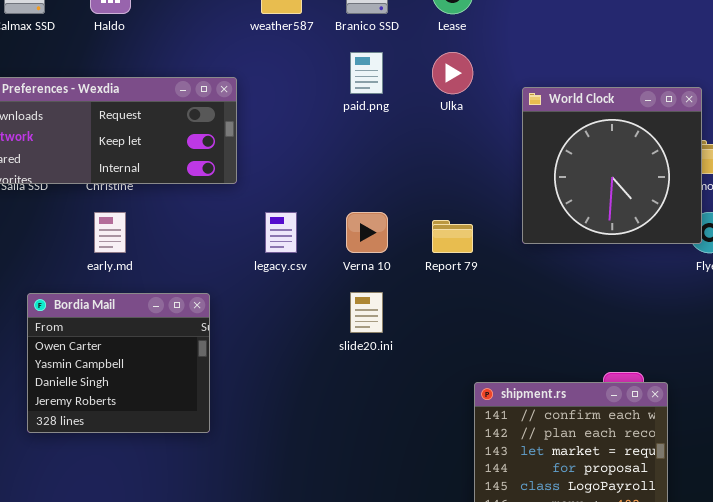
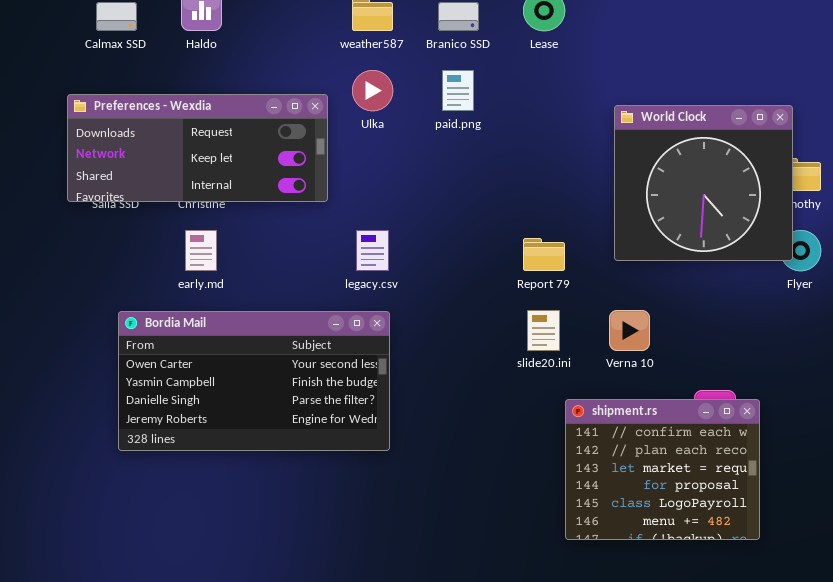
Ulka: [432,52,473,94] -> [352,70,393,111], moved
Verna 10: [346,212,388,253] -> [609,310,650,351], moved
slide20.ini: [350,292,383,333] -> [527,310,560,351], moved
Bordia Mail: [27,293,210,433] -> [118,311,390,451], resized

